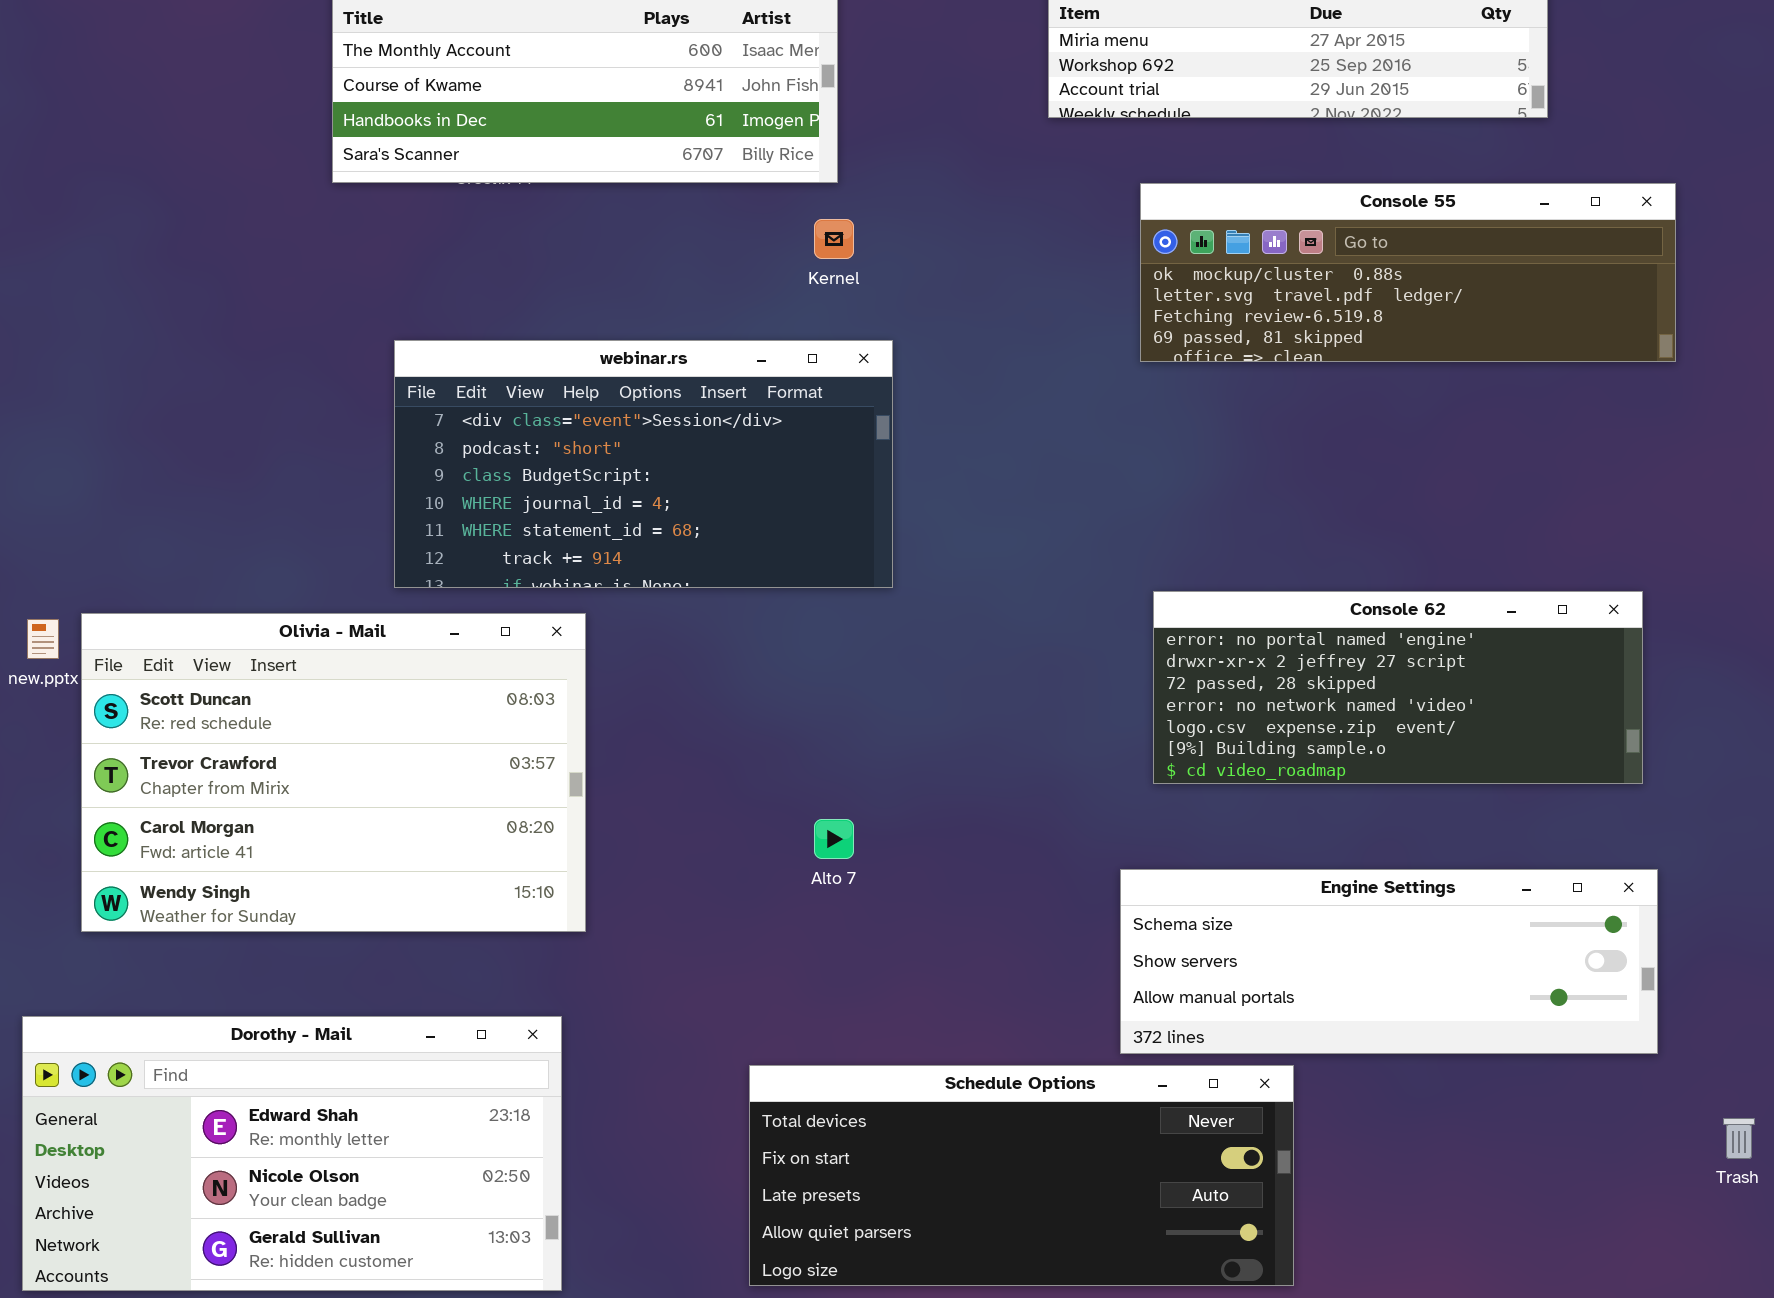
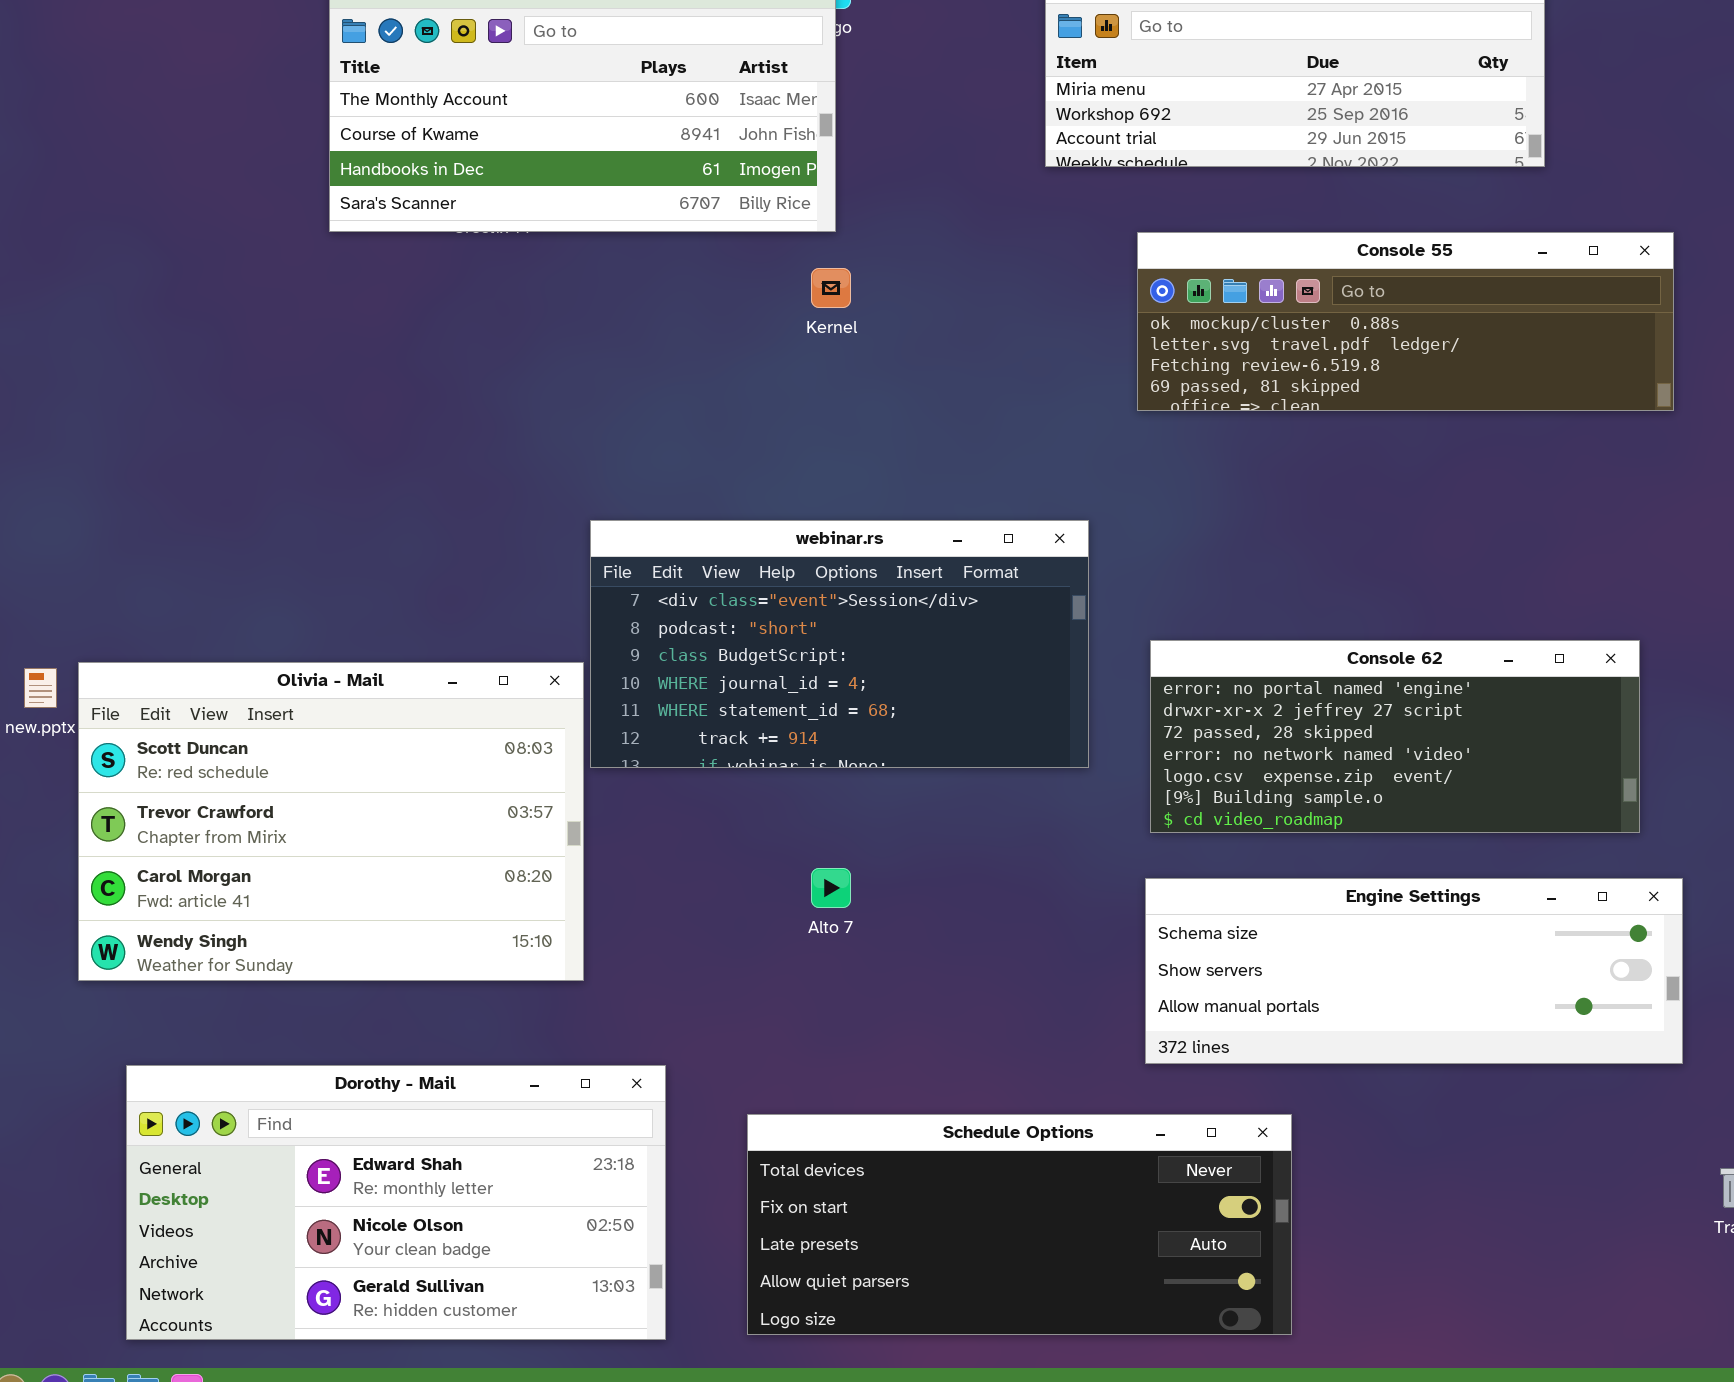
webinar.rs: [394,340,893,588] -> [590,520,1089,768], moved
Engine Settings: [1120,869,1658,1054] -> [1145,878,1683,1064], moved
Dorothy - Mail: [22,1016,562,1291] -> [126,1065,666,1340], moved

